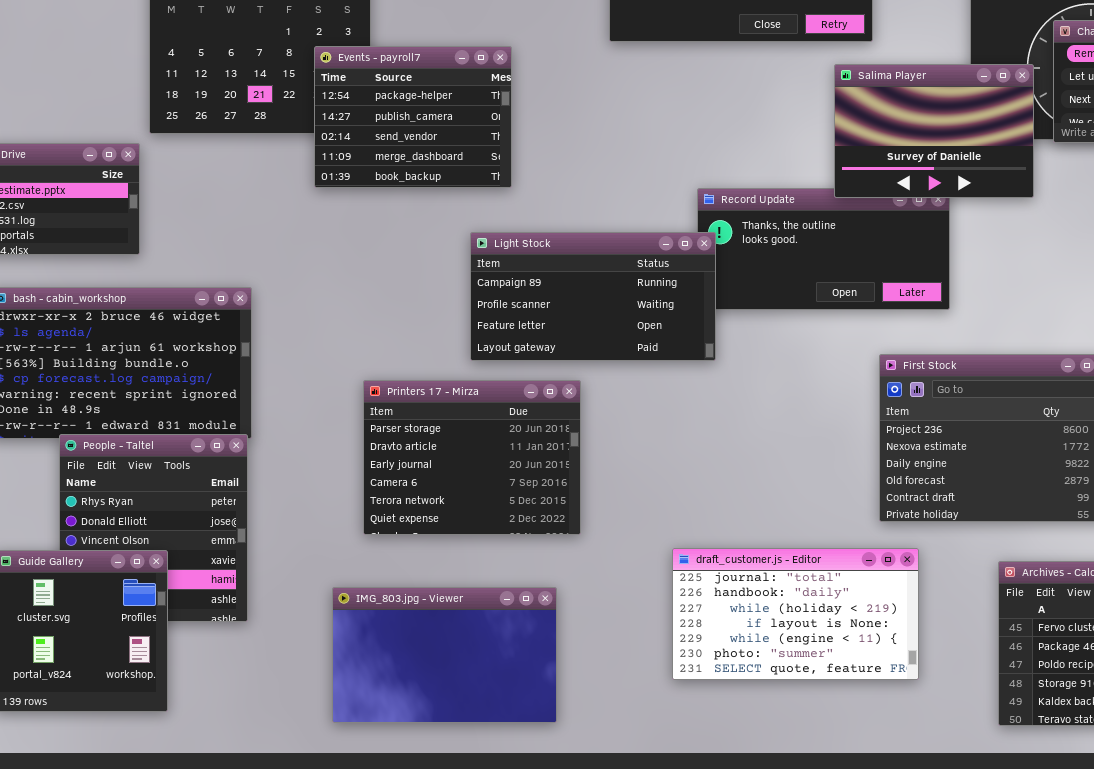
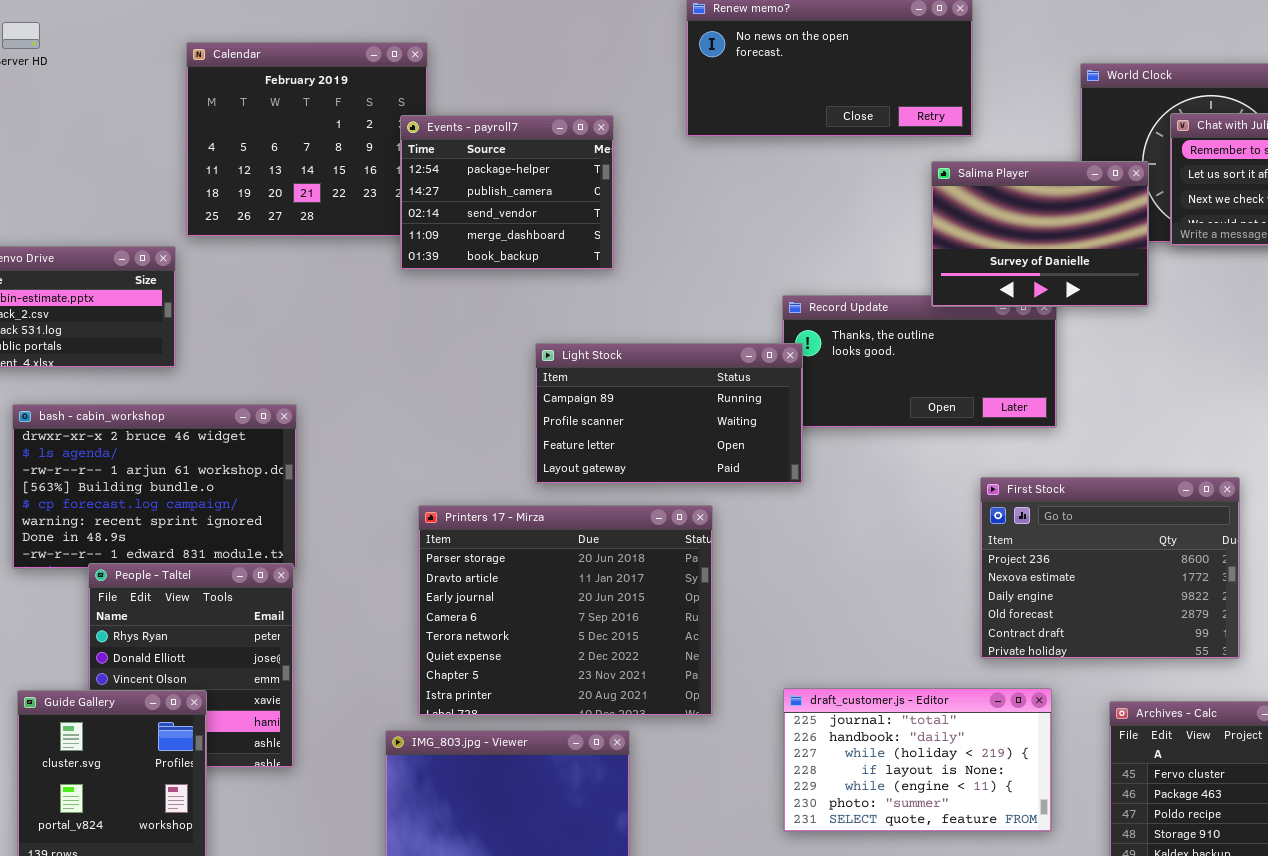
Events - payroll7: [314,46,512,188] -> [400,115,614,270], moved
Printers 17 - Mirza: [363,380,581,535] -> [418,505,713,716], resized
draft_customer.js - Editor: [672,548,919,680] -> [783,688,1052,832], moved

